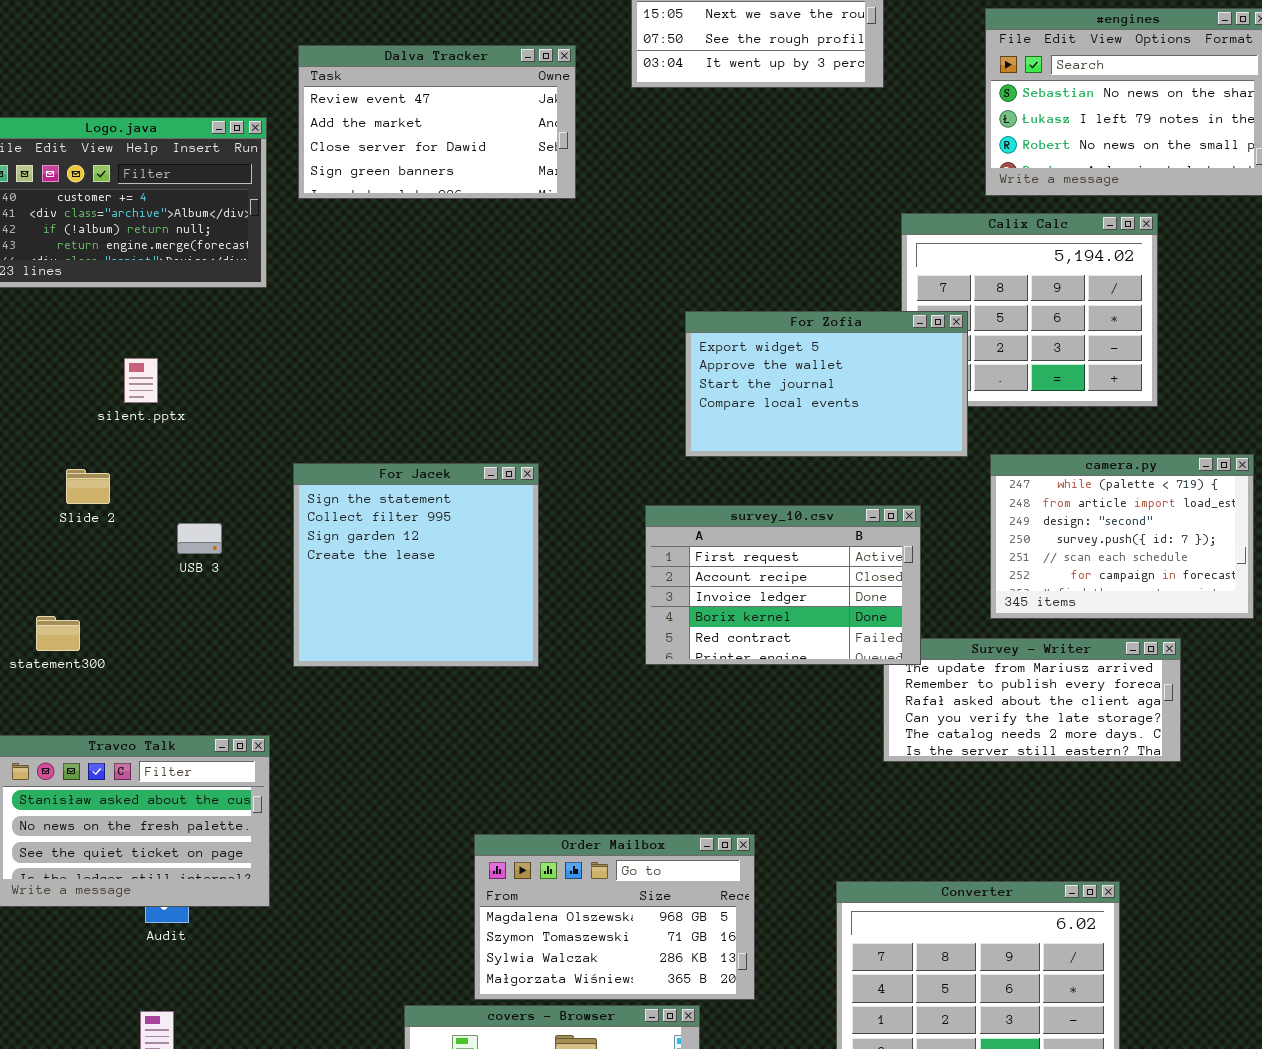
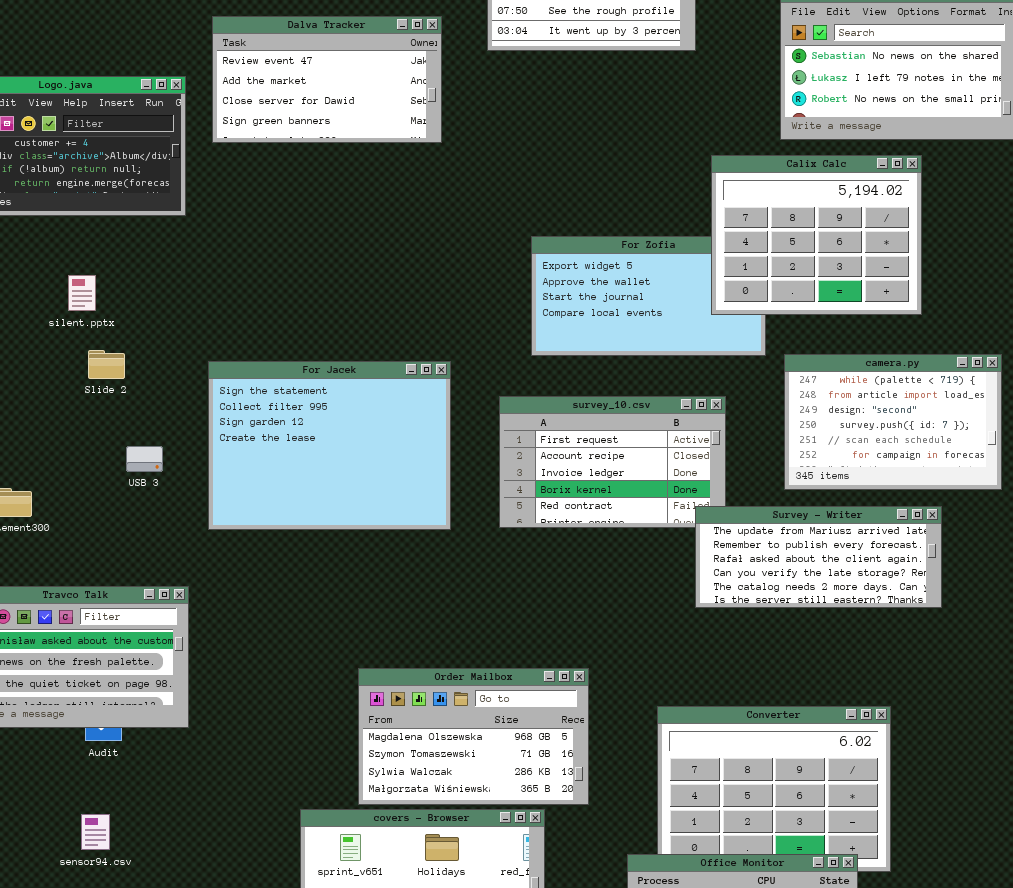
Calix Calc: [901,213,1158,407] -> [711,155,922,315], raised
For Jacek: [293,463,539,667] -> [208,361,451,530], resized
Slide 2: [66,469,110,504] -> [88,350,125,379], moved
USB 3: [177,523,222,554] -> [126,446,163,472], moved
Survey - Writer: [883,638,1181,762] -> [695,506,942,608], raised

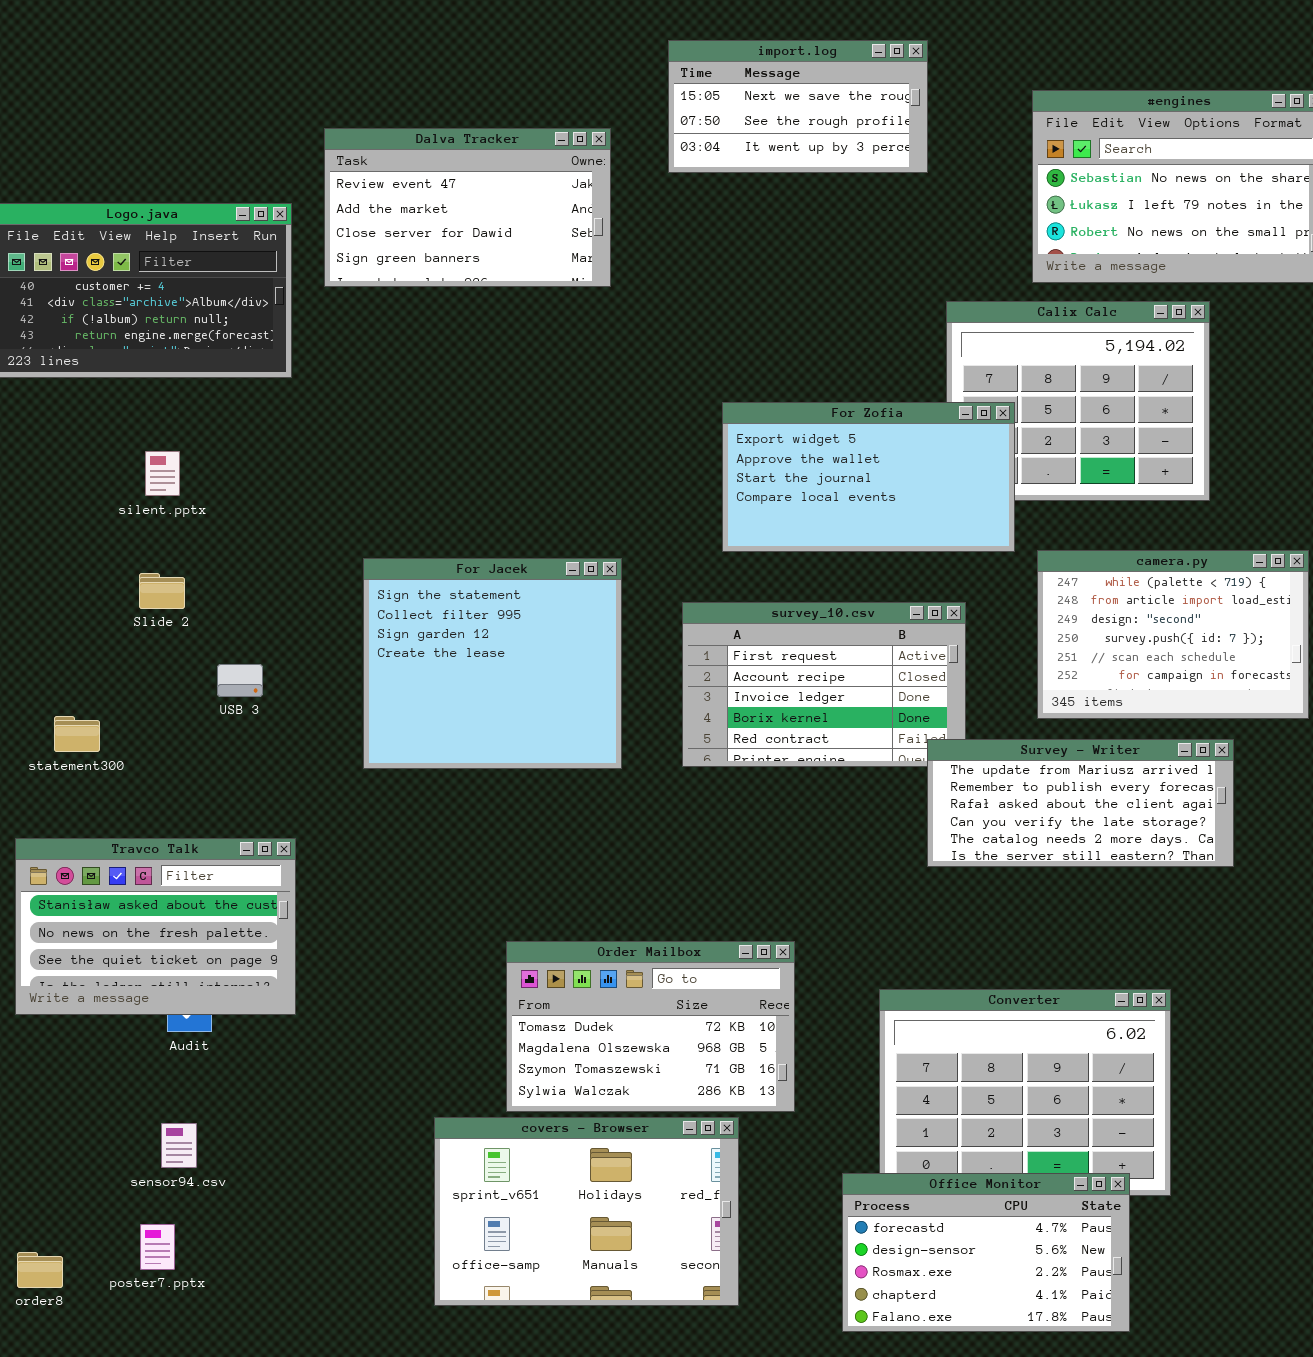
For Zofia: [531,236,766,356] -> [722,402,1015,552], raised
Slide 2: [88,350,125,379] -> [139,573,185,609], moved
For Jacek: [208,361,451,530] -> [363,558,622,769], resized
Order Mailbox: [358,668,589,805] -> [506,941,795,1112], scrolled up 1 row

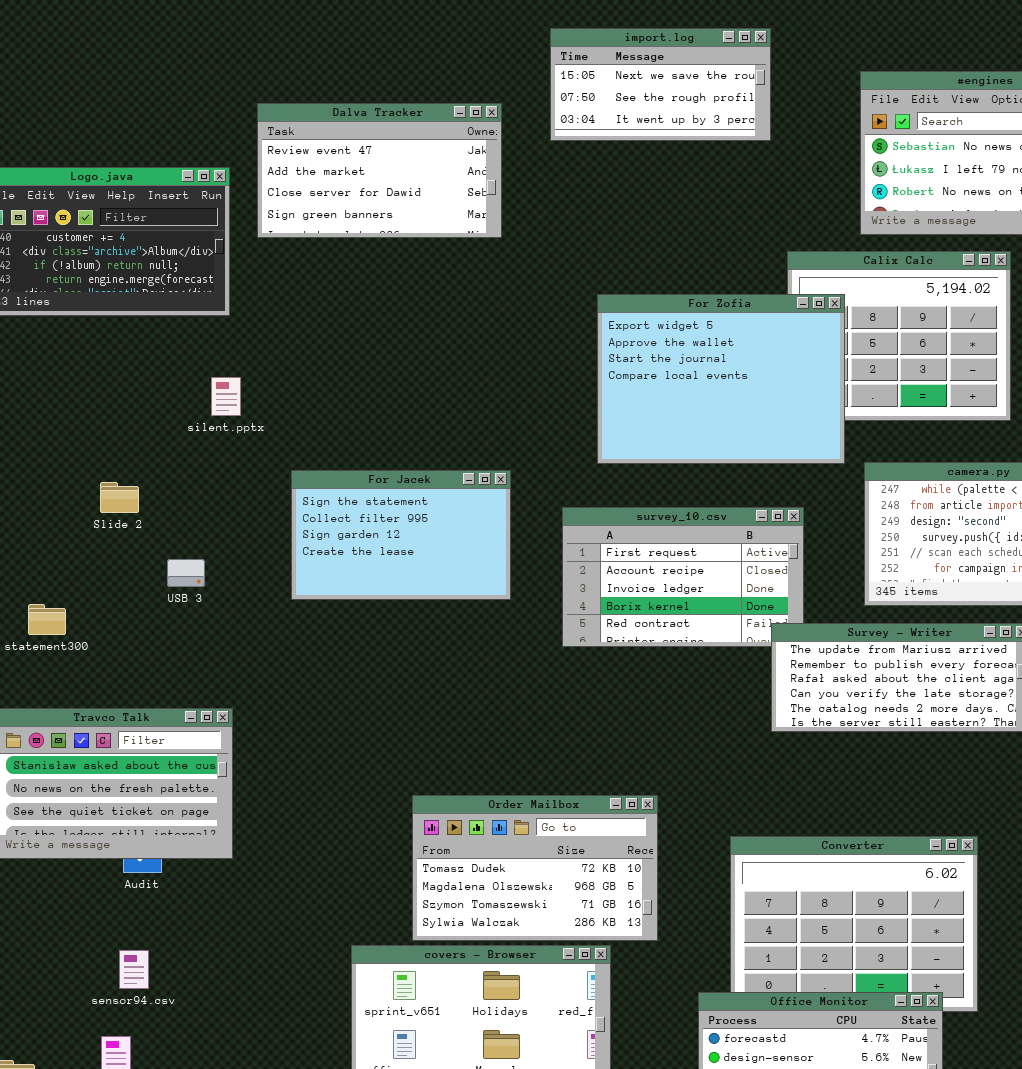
For Zofia: [722,402,1015,552] -> [597,294,845,464], resized
silent.pptx: [145,451,180,496] -> [211,377,241,416], moved
For Jacek: [363,558,622,769] -> [291,470,511,600], resized

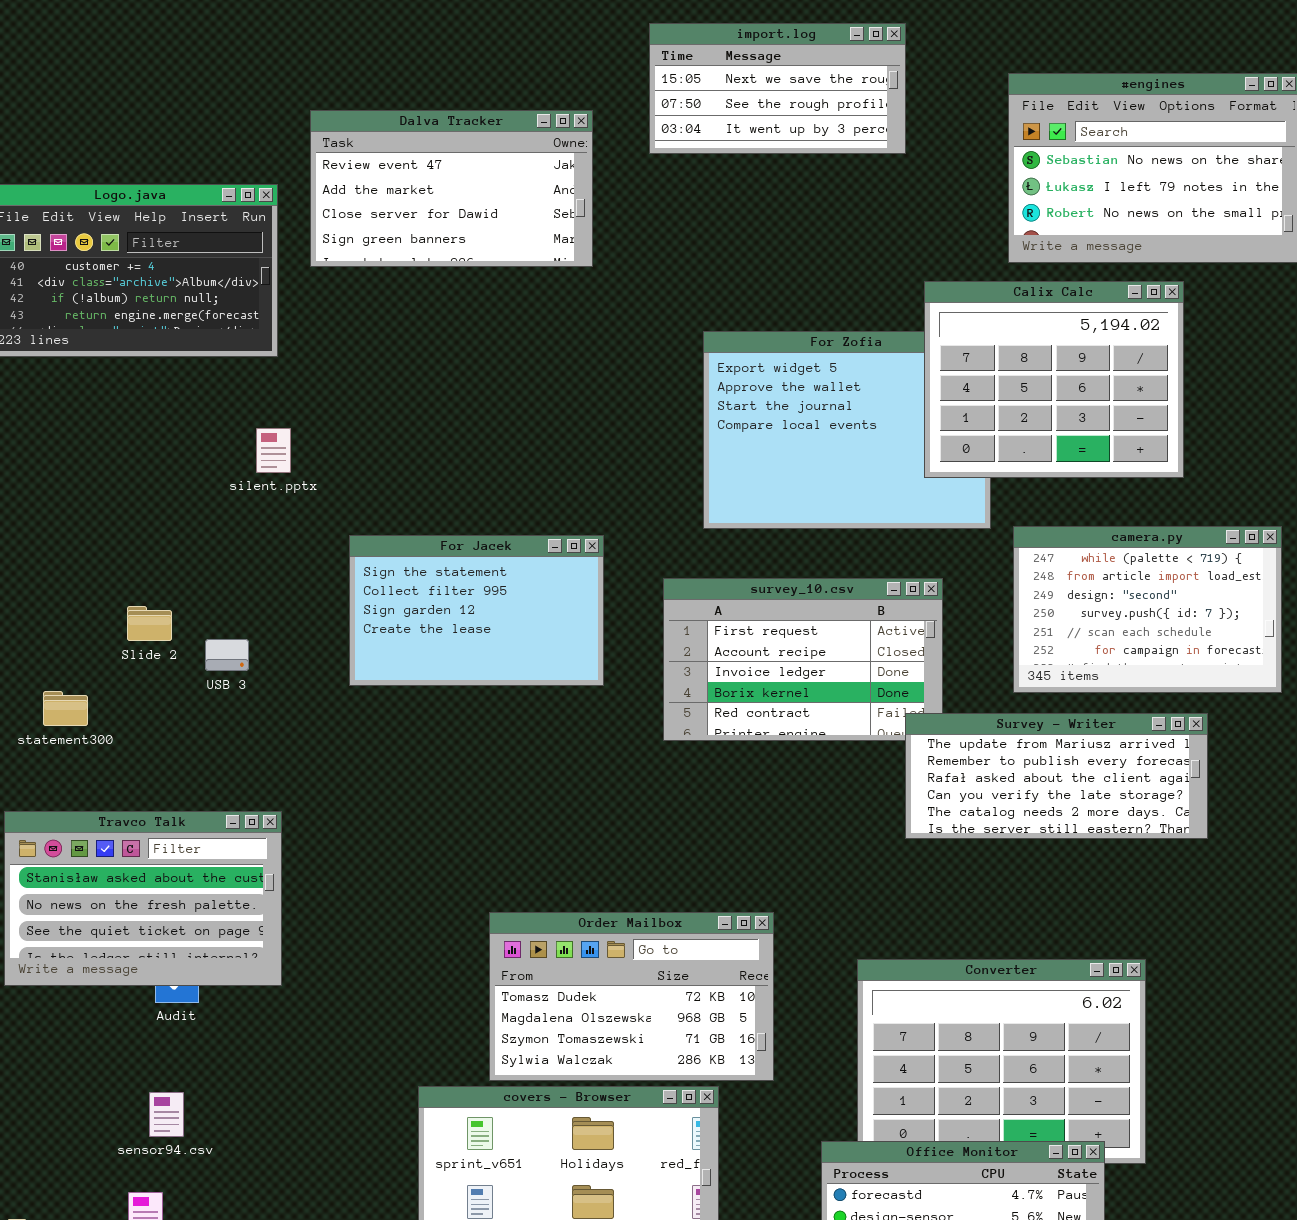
Calix Calc: [787,251,1011,421] -> [924,281,1184,478], raised
Slide 2: [100,482,139,513] -> [127,606,172,641], moved

